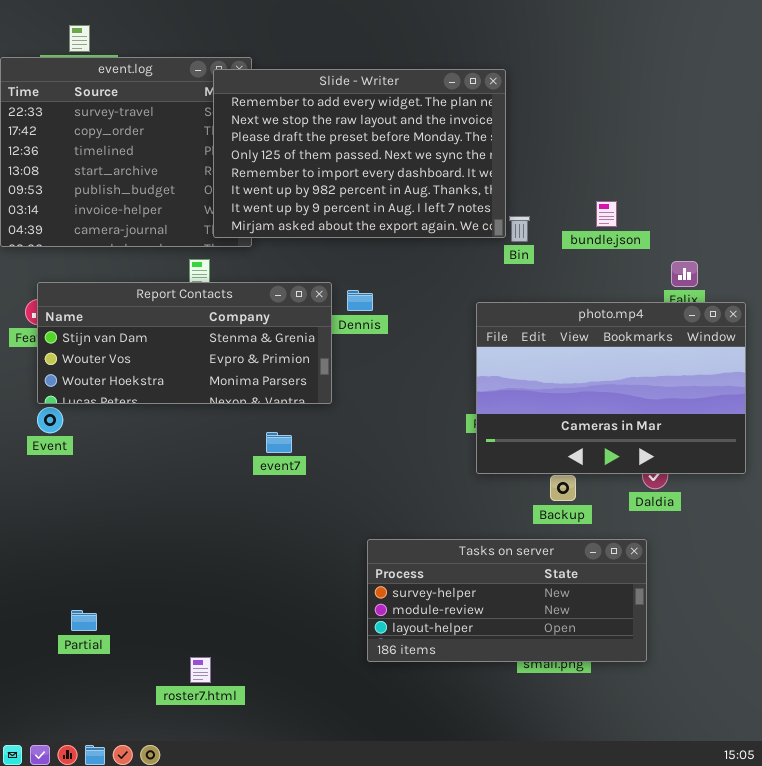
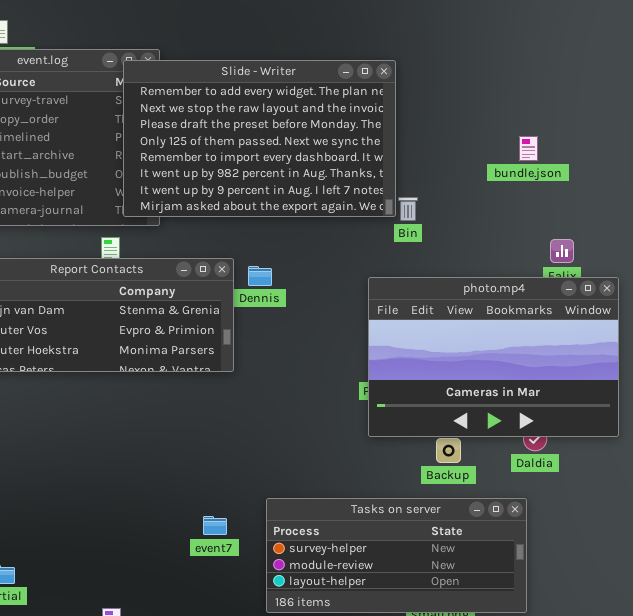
bundle.json: [596,201,617,227] -> [519,136,538,161], moved
event7: [266,432,292,453] -> [203,516,227,535], moved

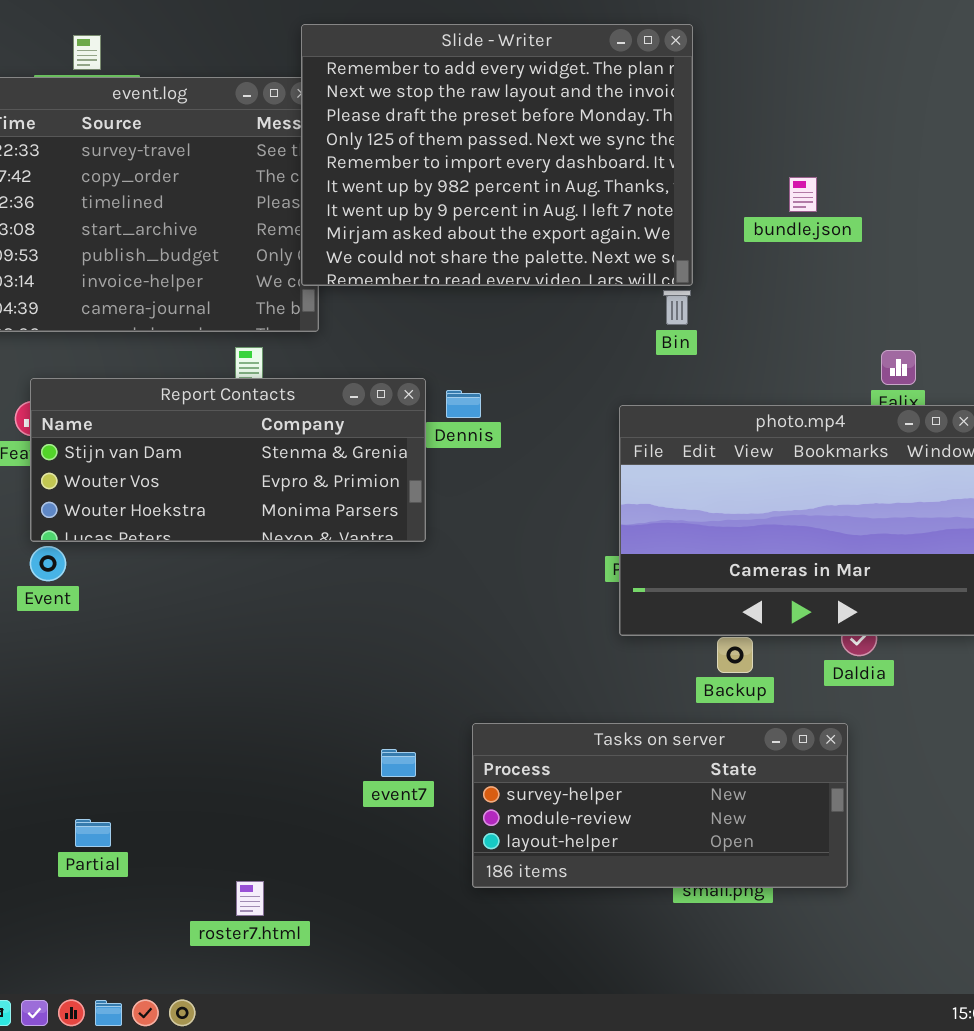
Slide - Writer: [123,60,396,217] -> [301,24,693,286], moved, resized
bundle.json: [519,136,538,161] -> [789,177,817,212], moved

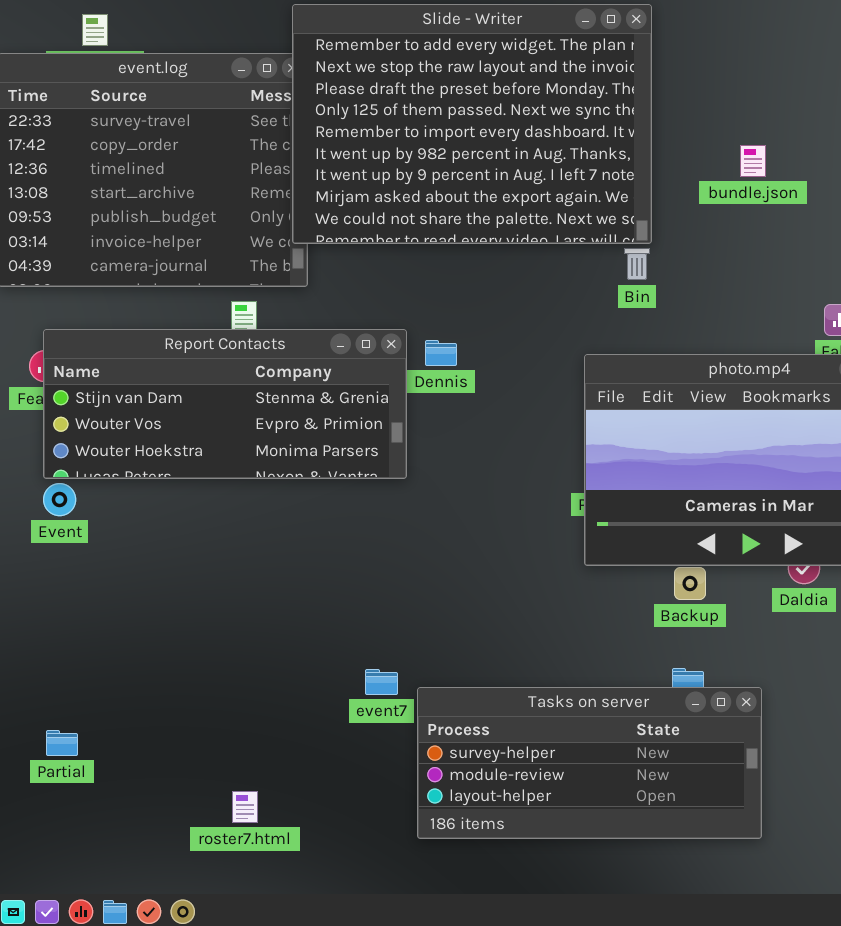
Tasks on server: [472,723,848,888] -> [417,687,762,839], moved
Partial: [75,819,111,847] -> [46,730,78,756], moved

